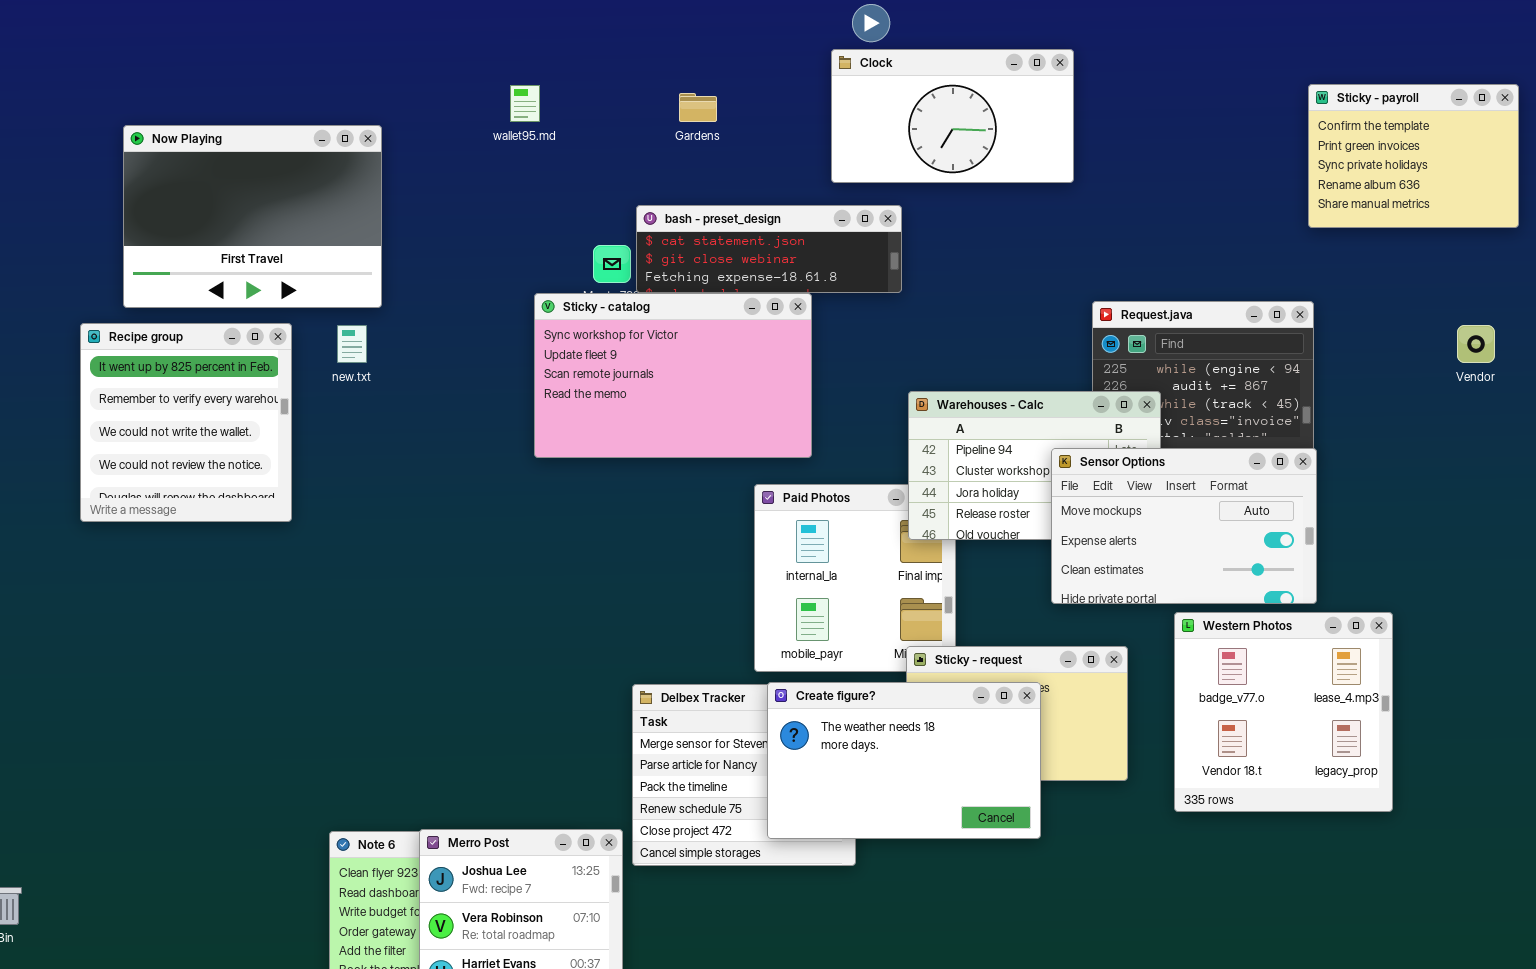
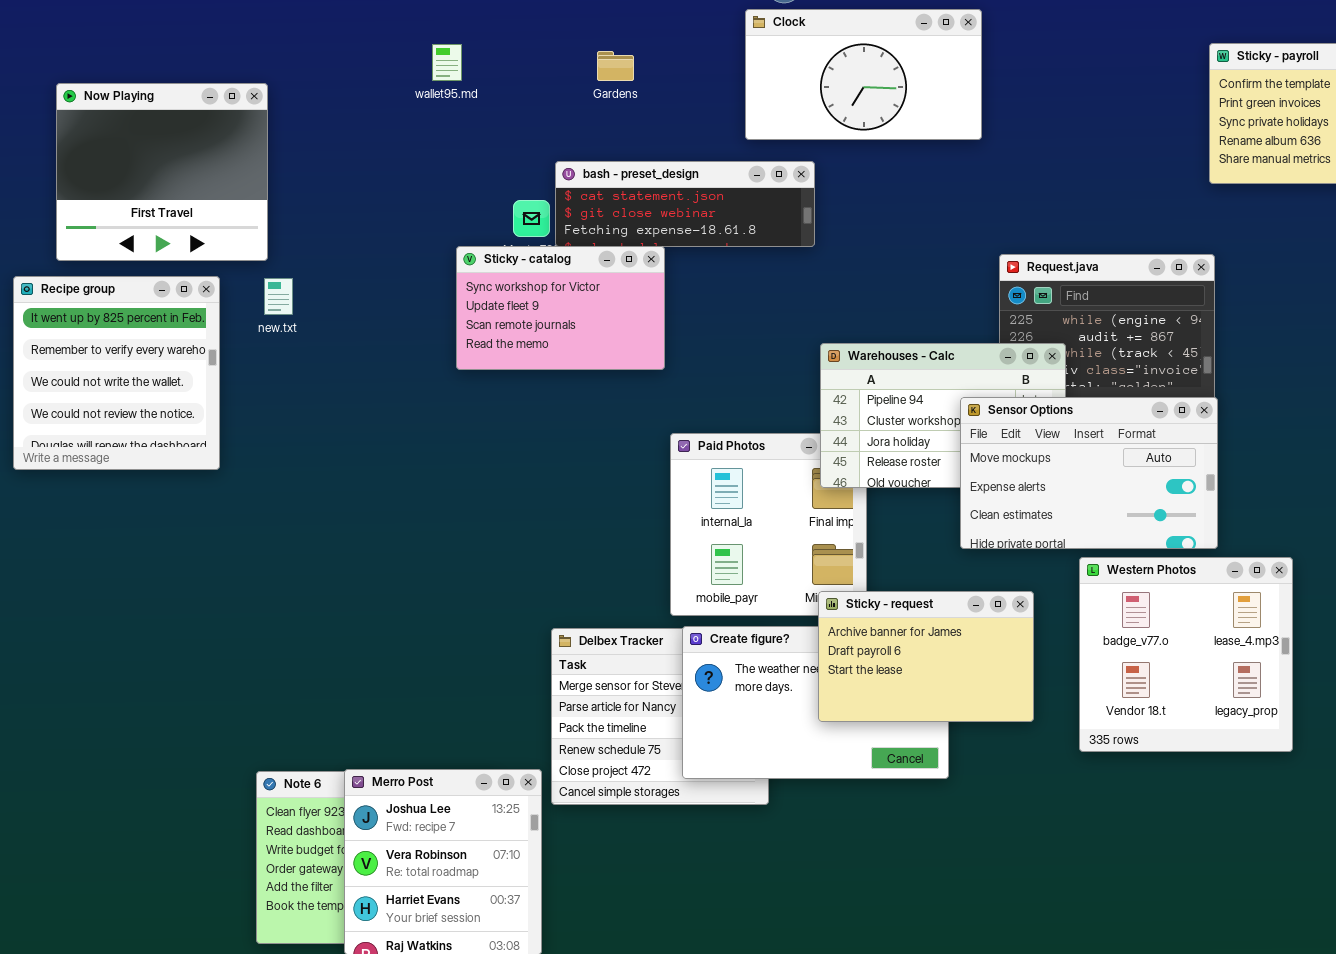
Now Playing: [123,125,382,308] -> [56,83,268,261], resized
Sticky - catalog: [534,293,812,458] -> [456,246,665,370], resized
Sticky - request: [906,646,1128,781] -> [818,591,1034,722], raised

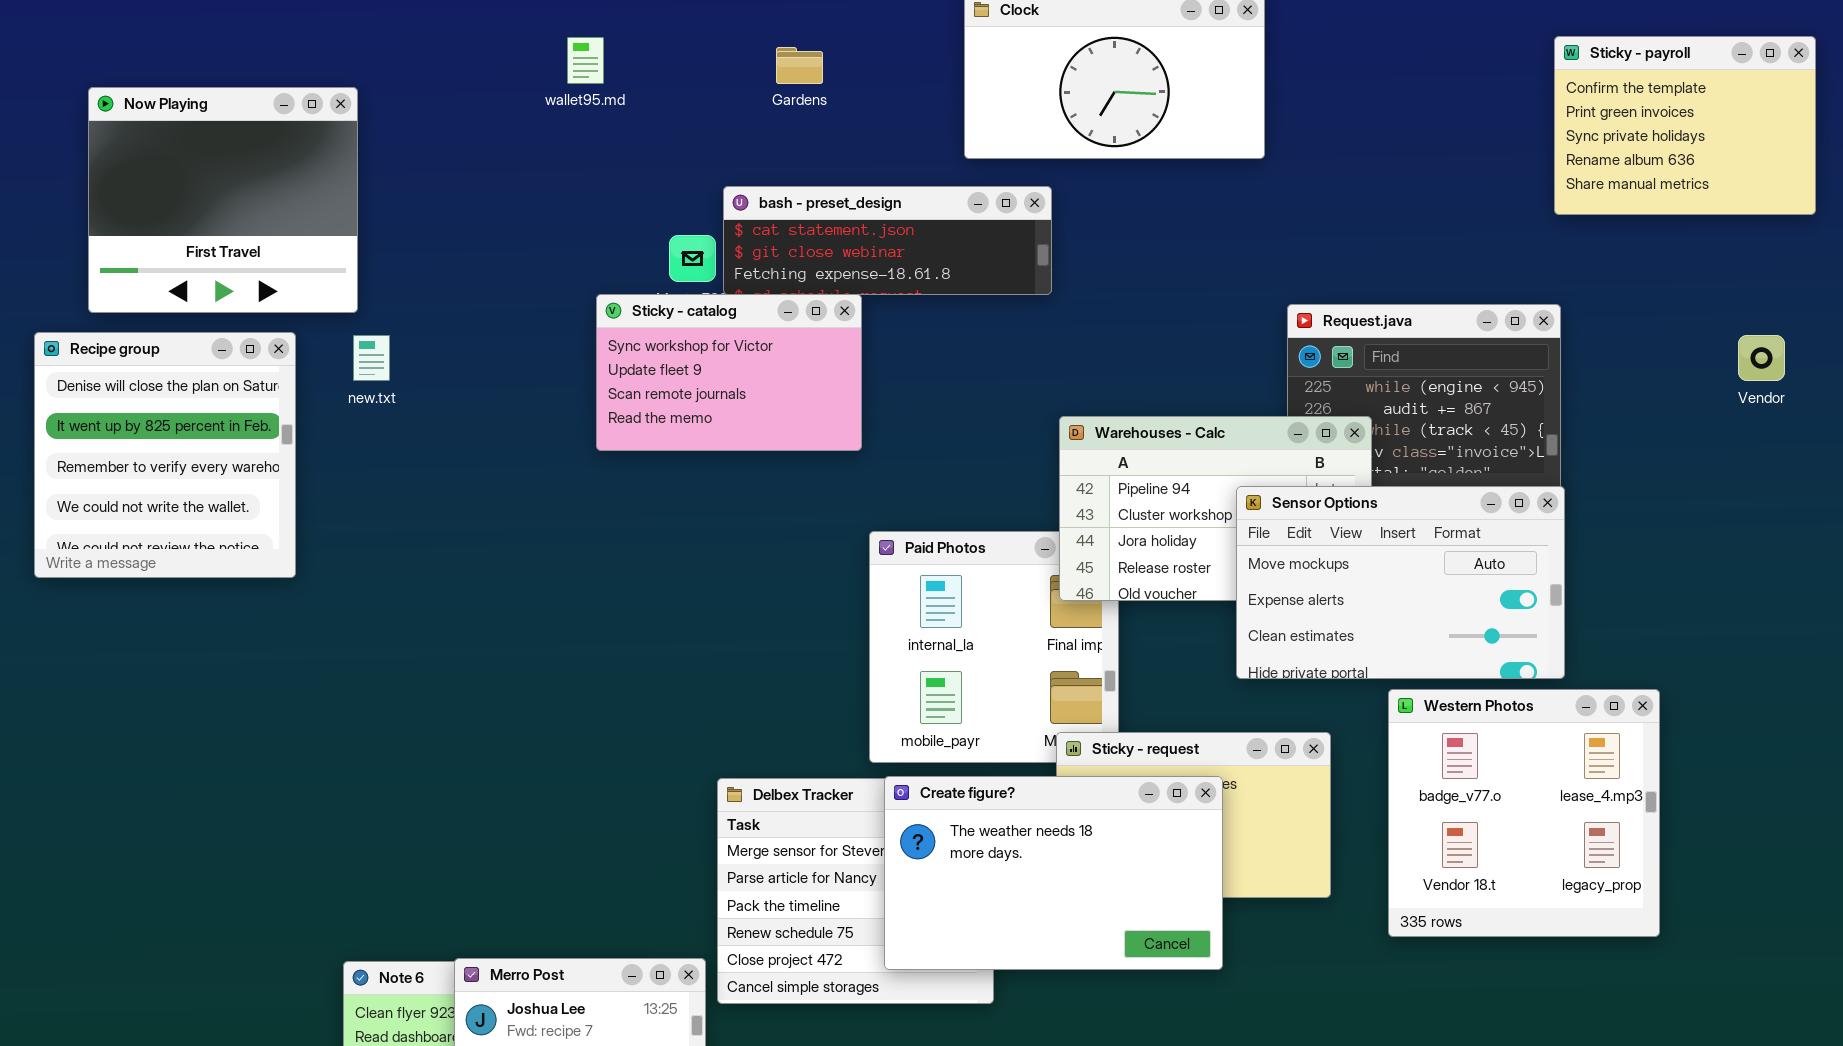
Recipe group: [13,276,220,470] -> [34,332,296,578], scrolled up 1 row
Create figure?: [682,626,949,779] -> [884,776,1223,970], raised

